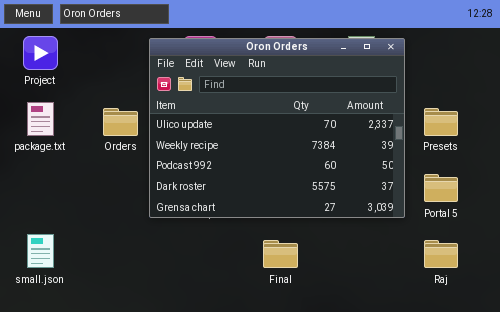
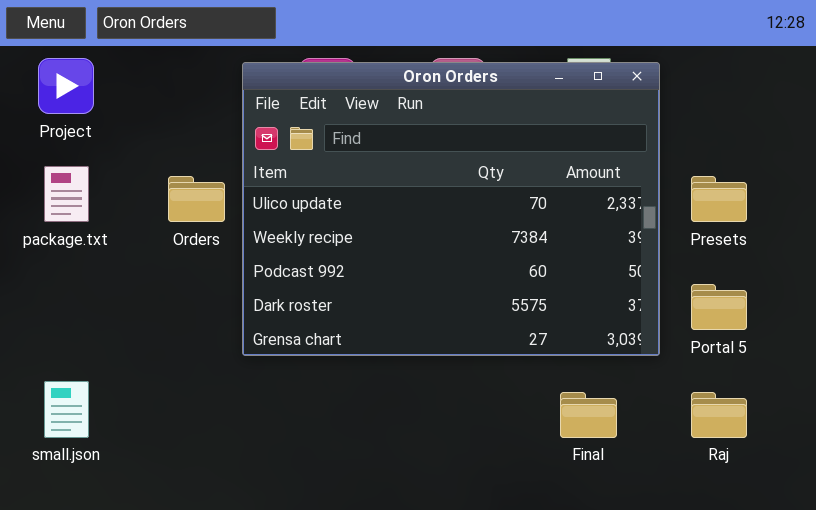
Final: [263,240,298,268] -> [560,392,617,438], moved

